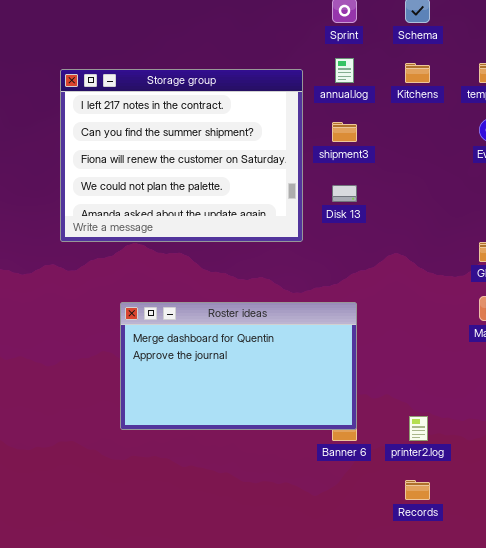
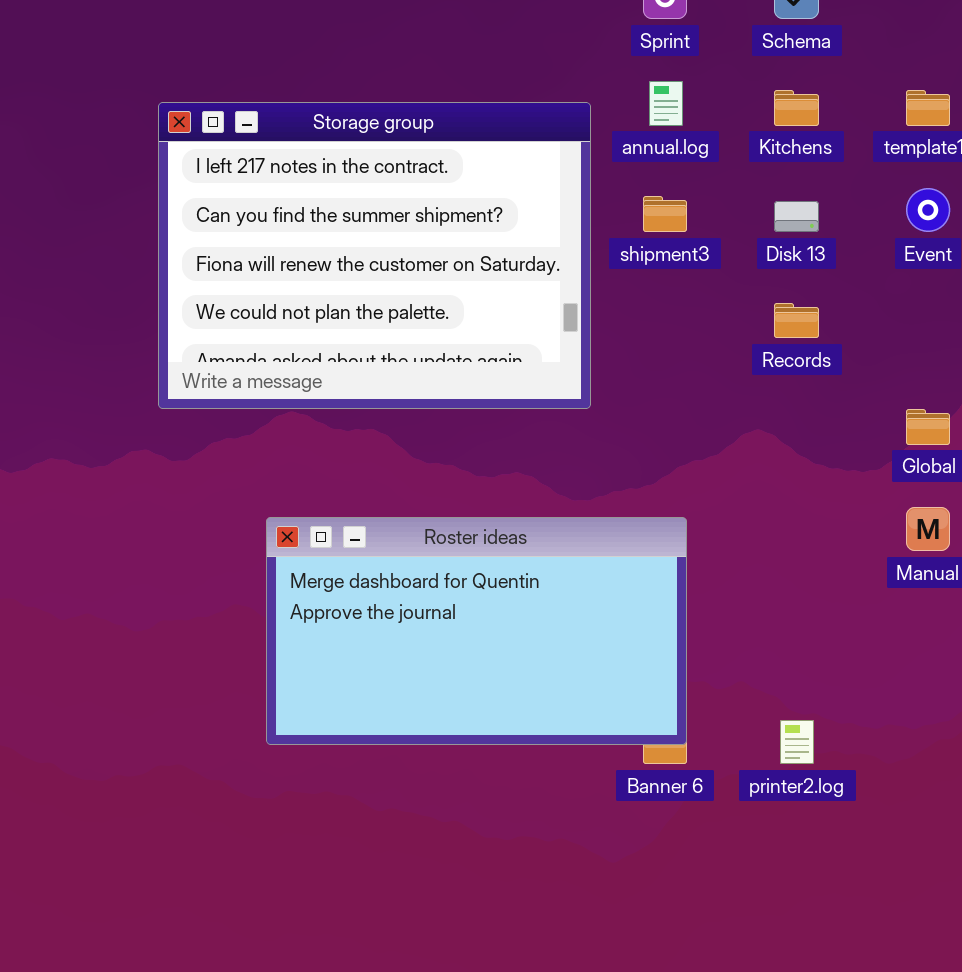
Disk 13: [332,185,357,202] -> [774,201,819,232], moved
Records: [405,480,430,500] -> [774,303,819,338], moved

